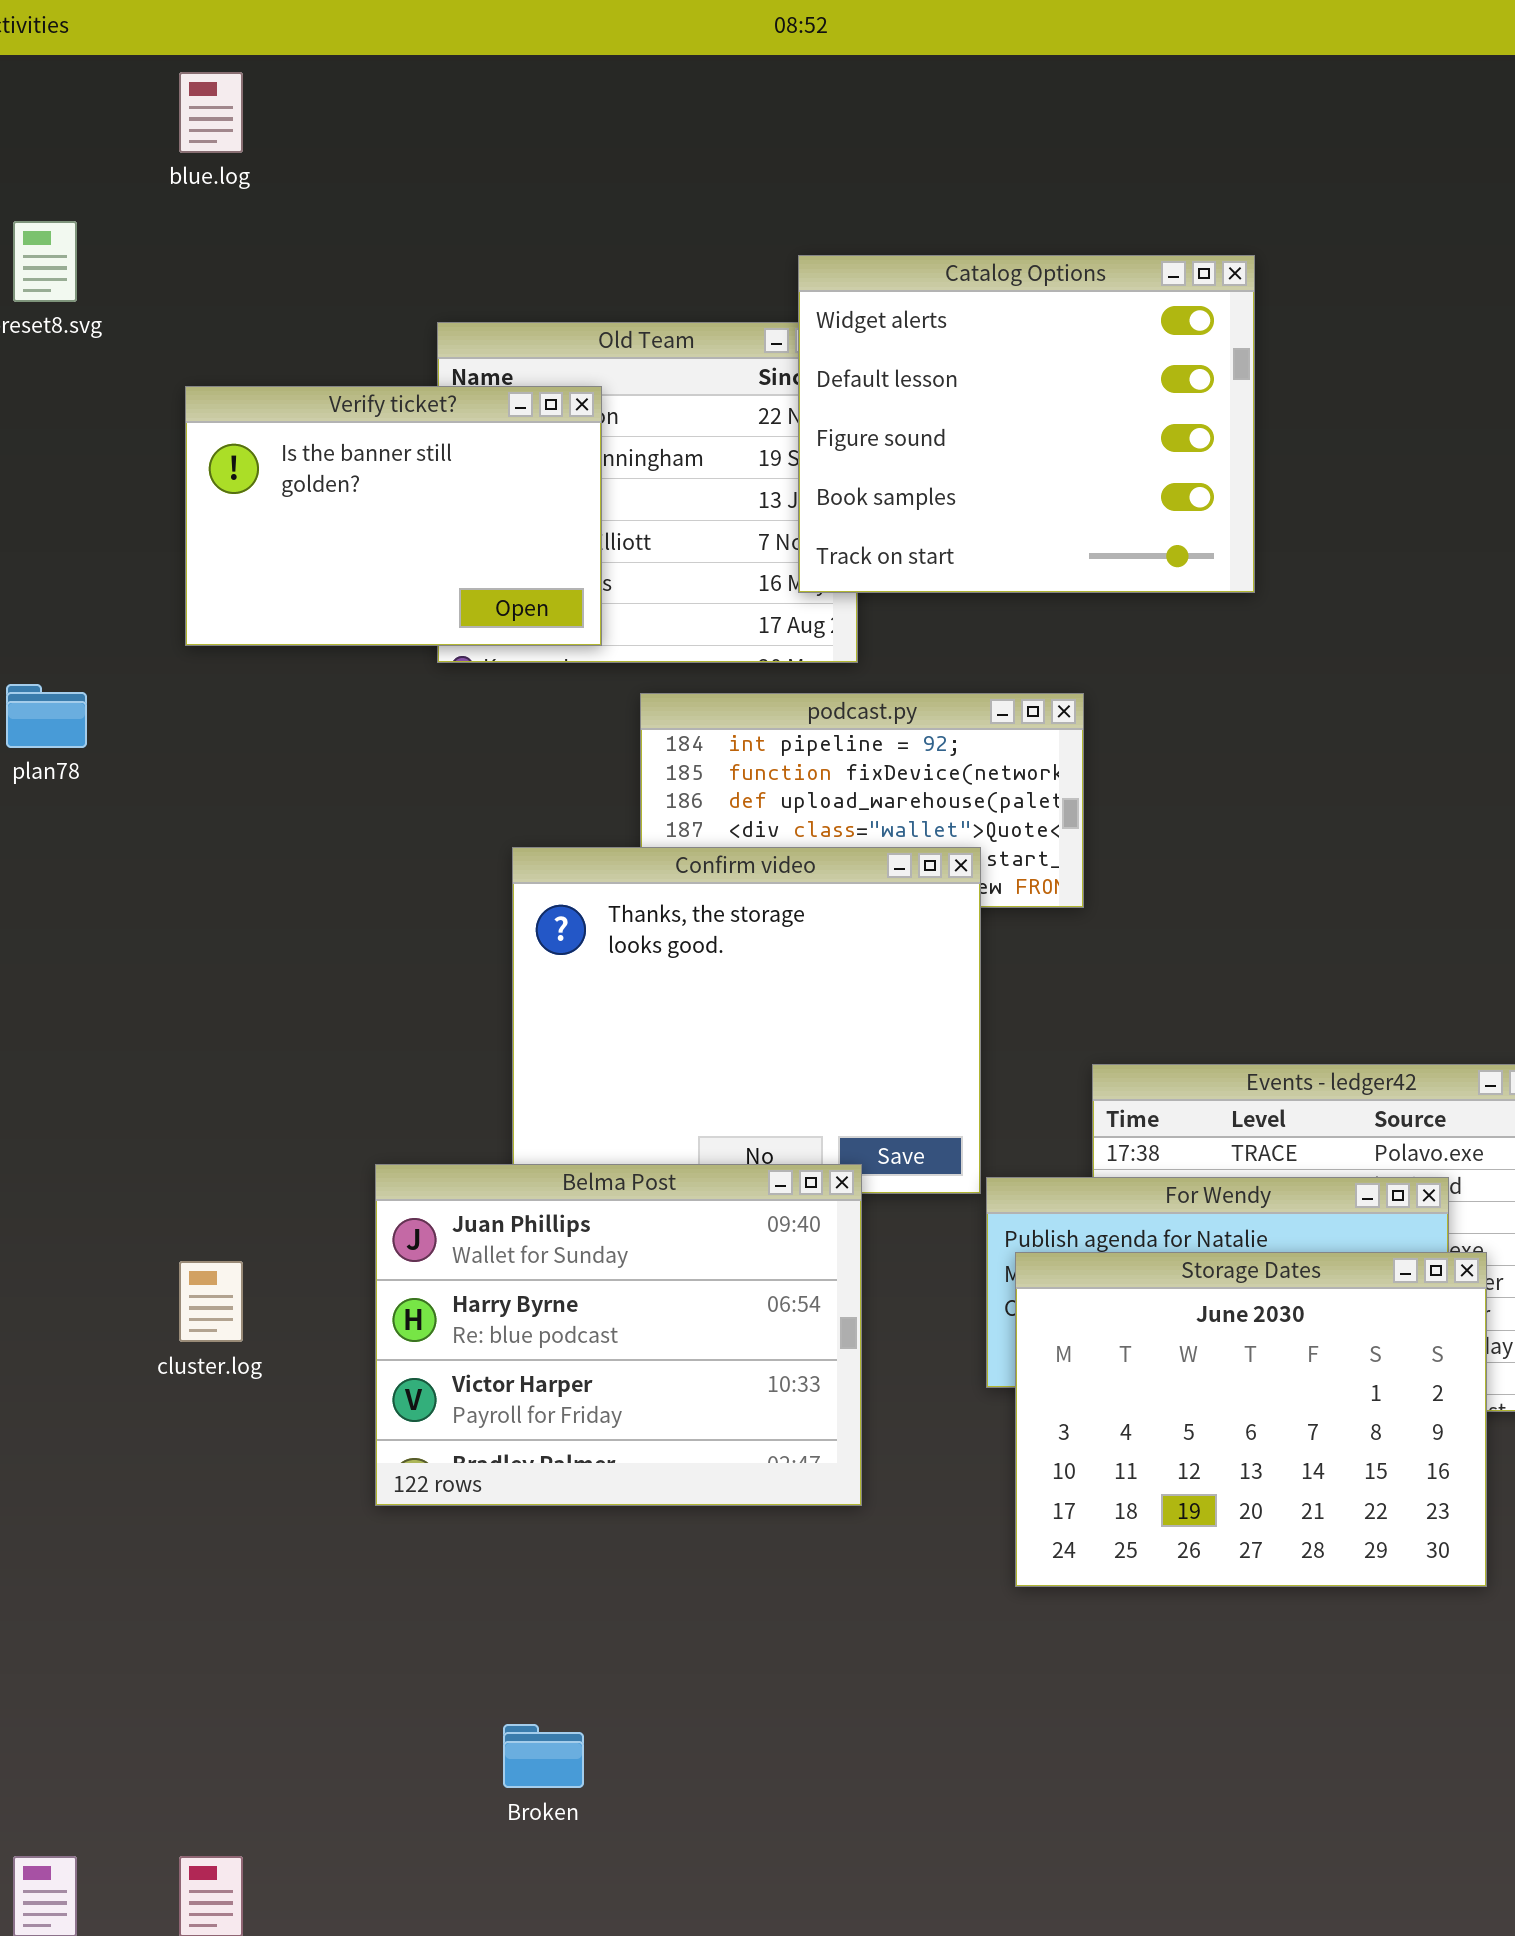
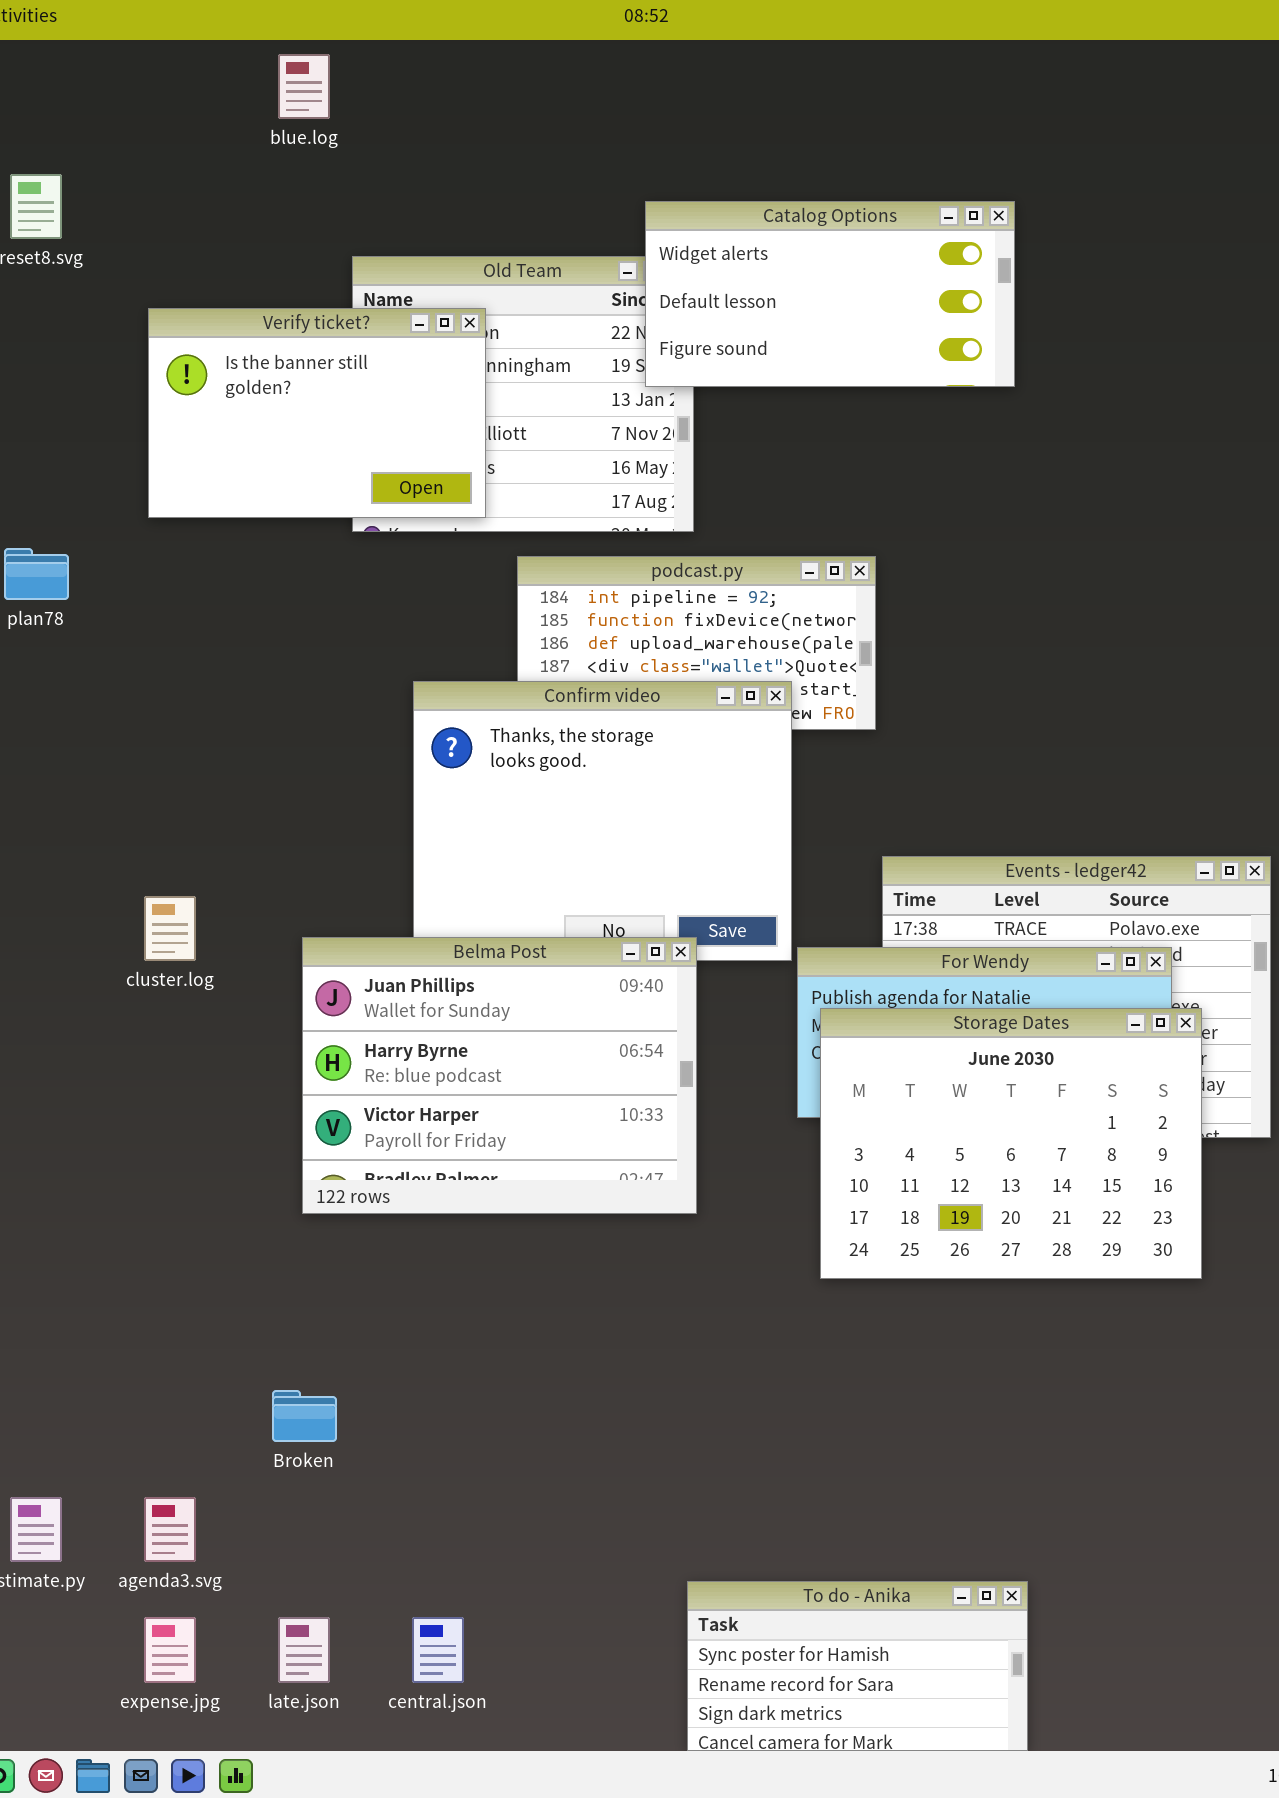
blue.log: [179,72,243,153] -> [278,54,330,119], moved
Catalog Options: [798,255,1255,593] -> [645,201,1015,387], resized
cluster.log: [179,1261,243,1342] -> [144,896,196,961], moved
Broken: [503,1724,584,1788] -> [272,1390,337,1442], moved

